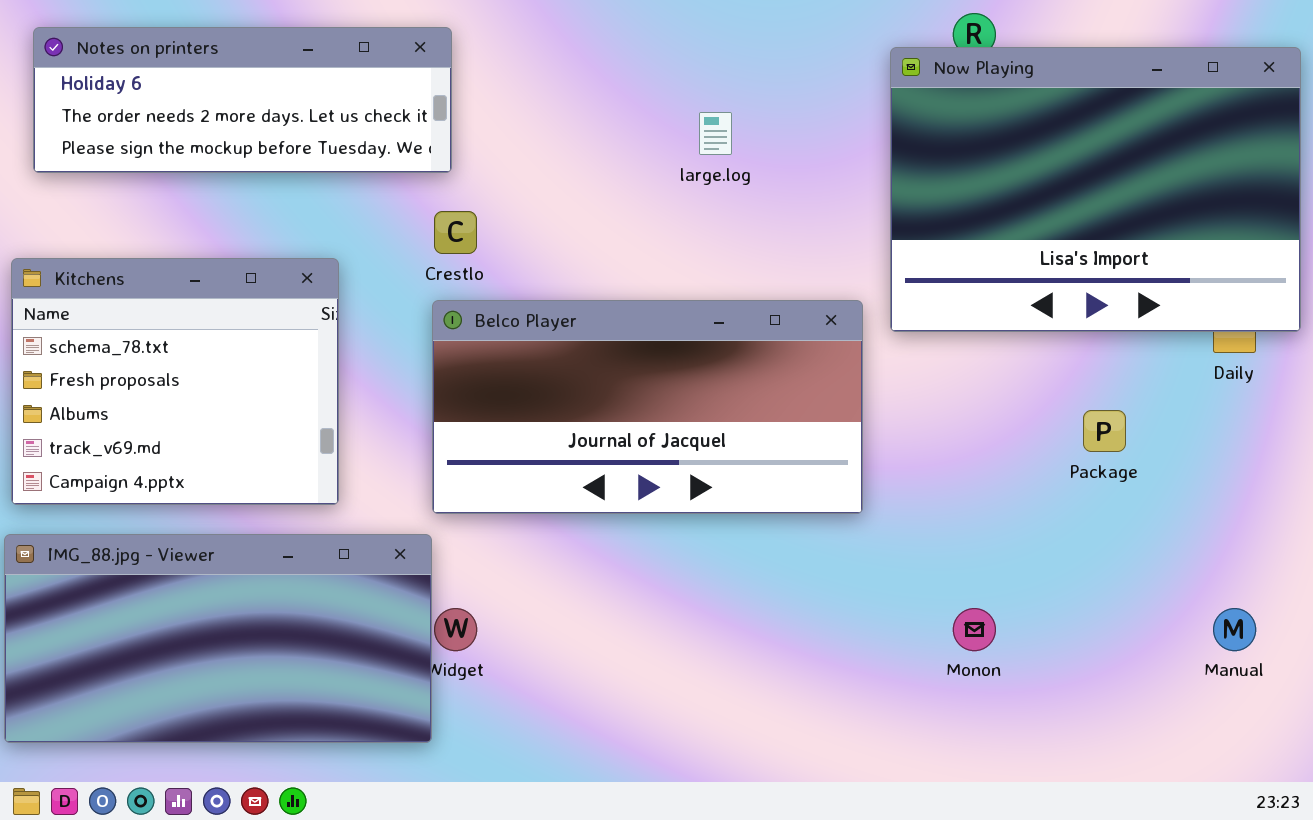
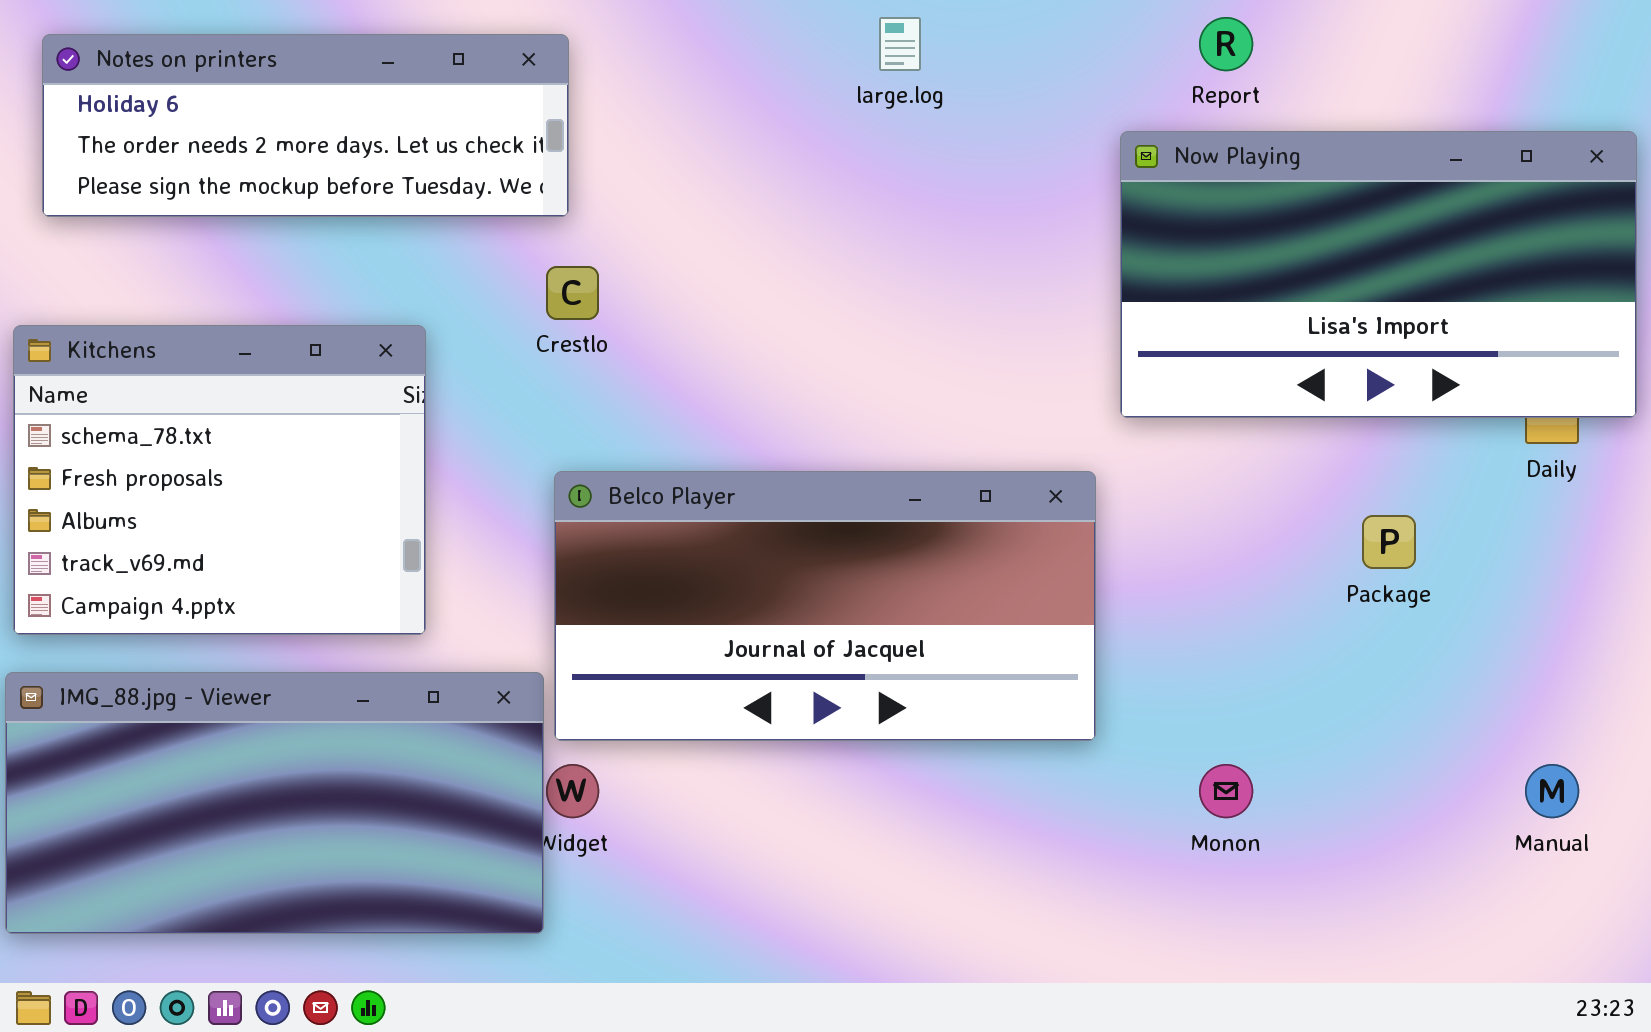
Now Playing: [890,47,1301,332] -> [1120,131,1637,418], resized
large.log: [699,112,732,155] -> [879,17,921,71], moved
Belco Player: [432,300,863,514] -> [554,471,1096,741], moved

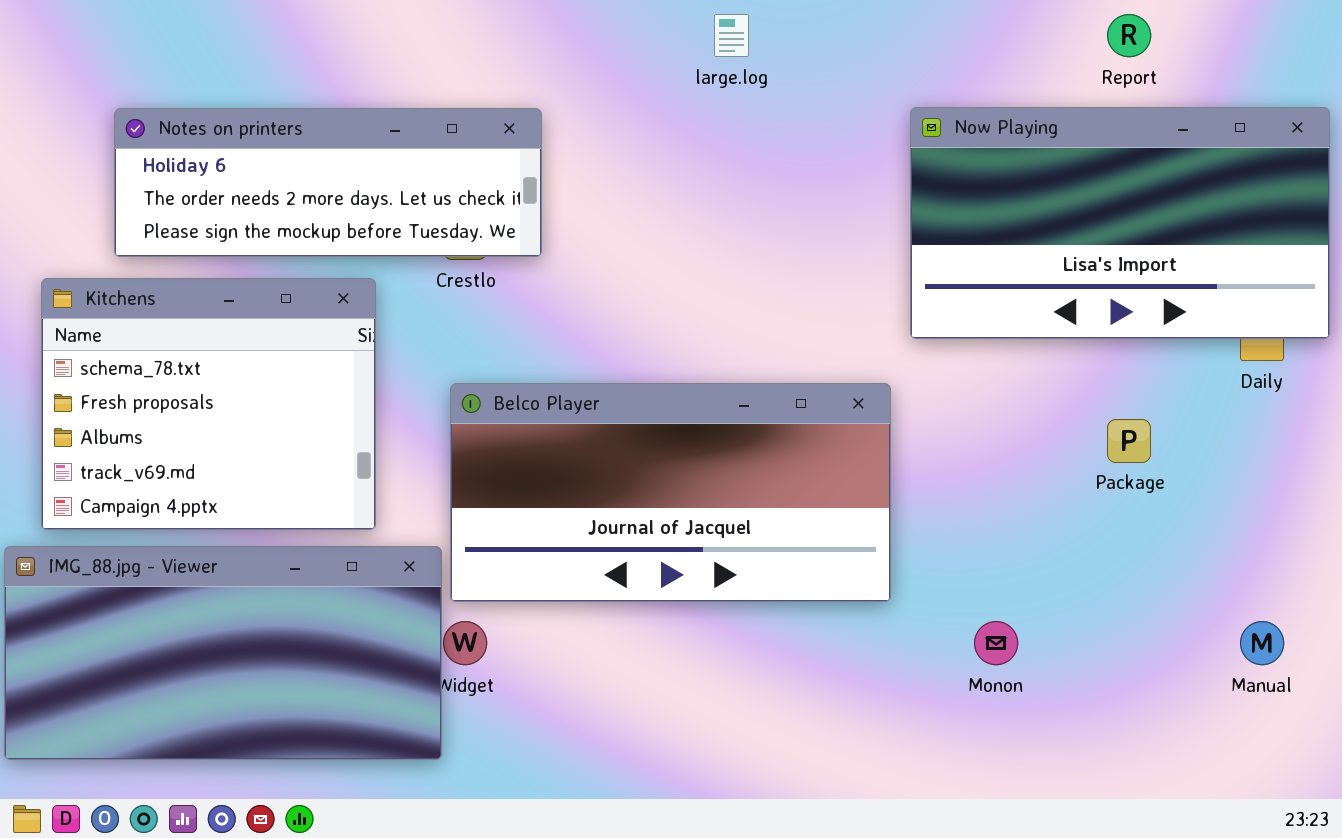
Report: [1199,17,1253,71] -> [1107,14,1151,57], moved
Notes on printers: [42,34,569,217] -> [114,108,542,257], moved
Kitchens: [13,325,426,635] -> [41,278,376,530], moved

